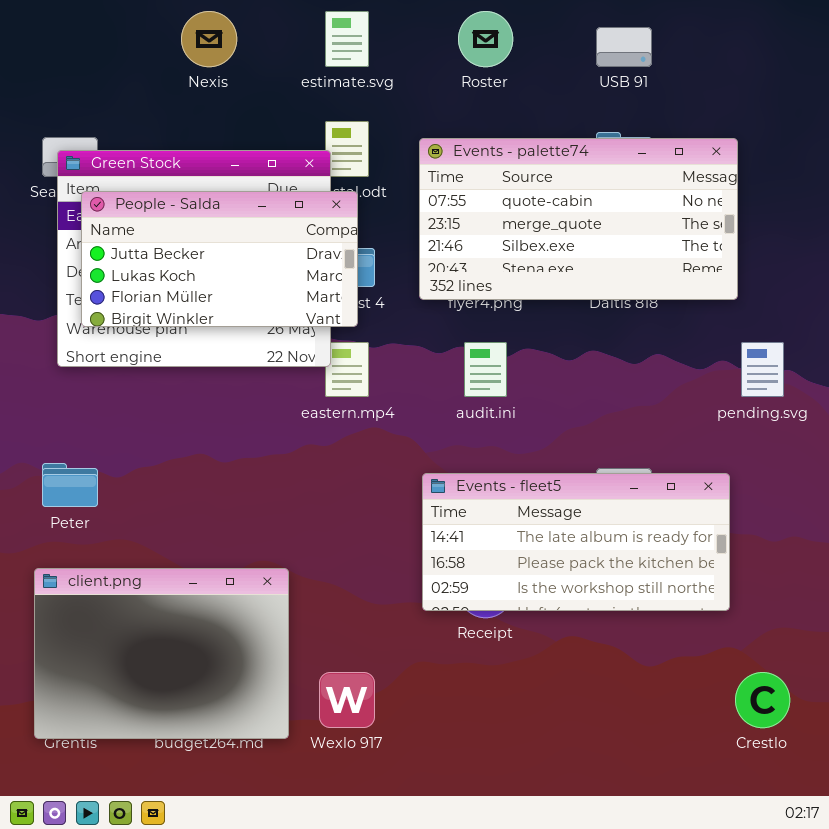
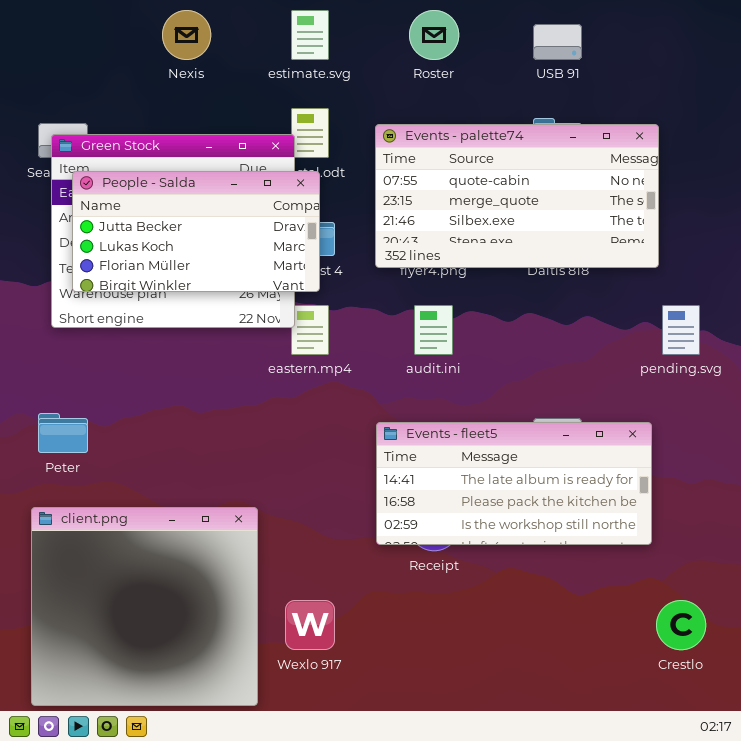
client.png: [34,568,289,739] -> [31,507,258,706], resized

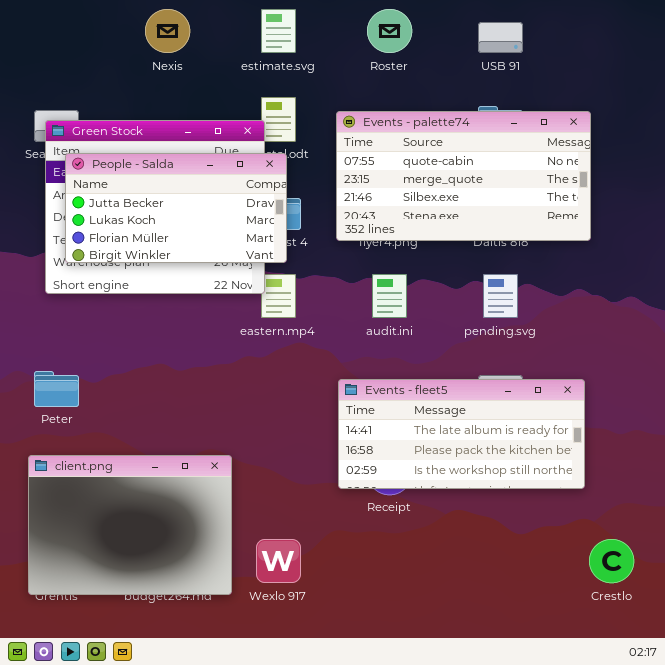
pending.svg: [662,305,700,355] -> [483,274,518,318], moved
client.png: [31,507,258,706] -> [28,455,232,595], resized

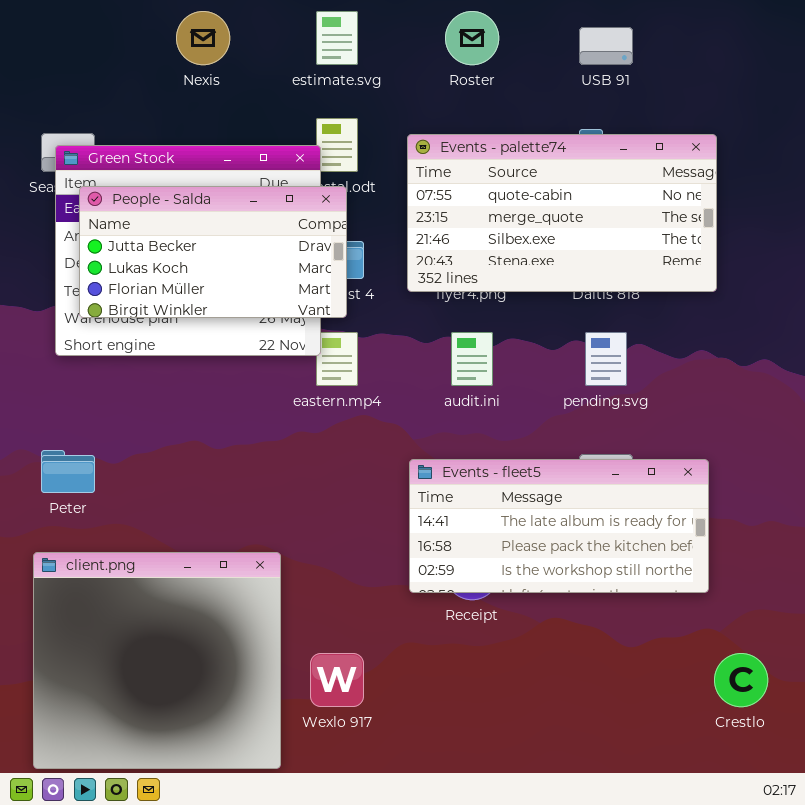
client.png: [28,455,232,595] -> [33,552,281,769], resized

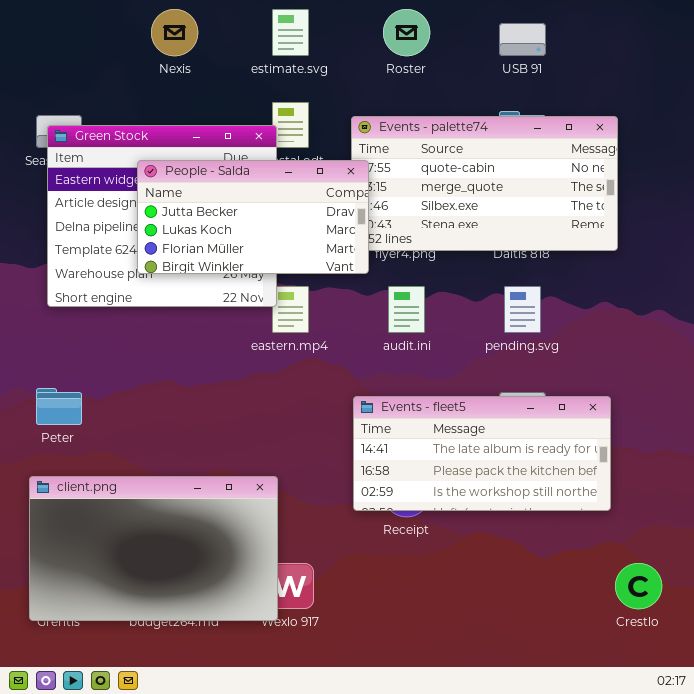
People - Salda: [79,186,347,318] -> [137,160,369,274], moved
client.png: [33,552,281,769] -> [29,476,278,621], resized

